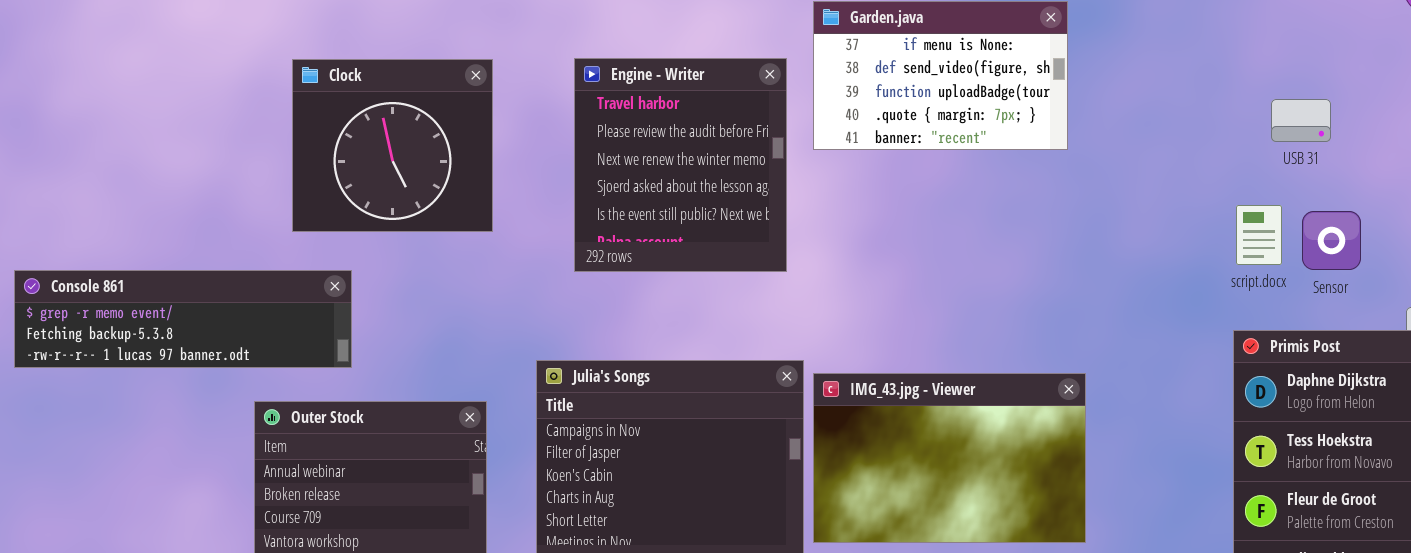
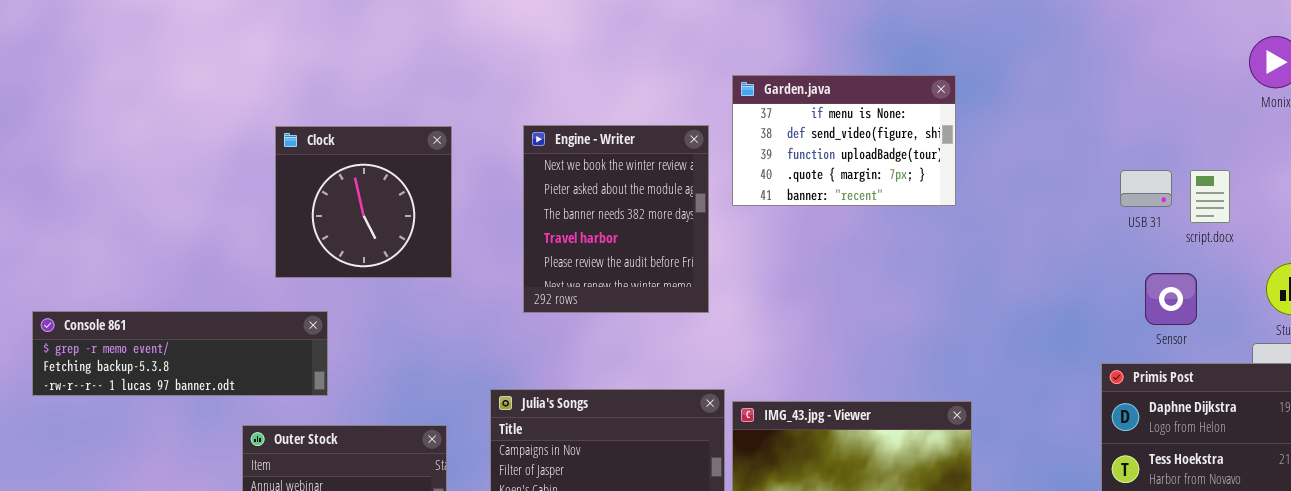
Engine - Writer: [574,58,787,272] -> [523,125,709,313], scrolled up 3 rows
USB 31: [1271,99,1331,142] -> [1120,170,1172,207], moved
script.docx: [1236,205,1282,265] -> [1190,170,1230,223], moved
Sensor: [1302,211,1361,270] -> [1145,273,1197,325], moved

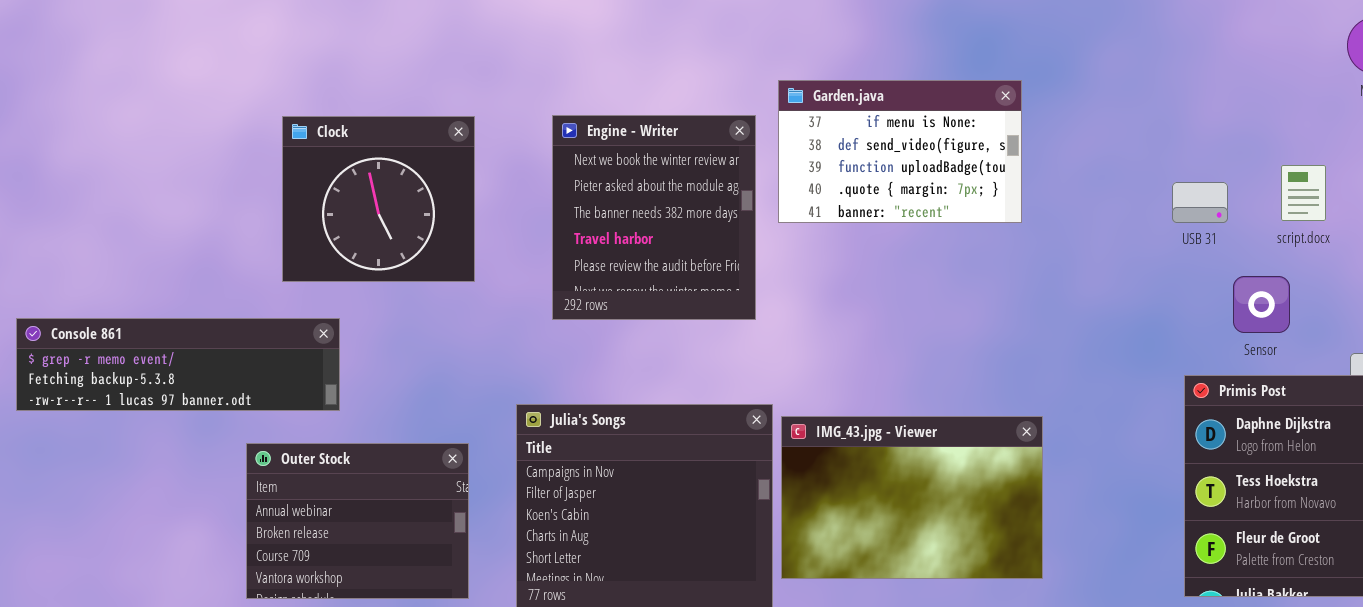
Garden.java: [732,75,956,206] -> [778,80,1022,223], moved
USB 31: [1120,170,1172,207] -> [1172,182,1228,223], moved

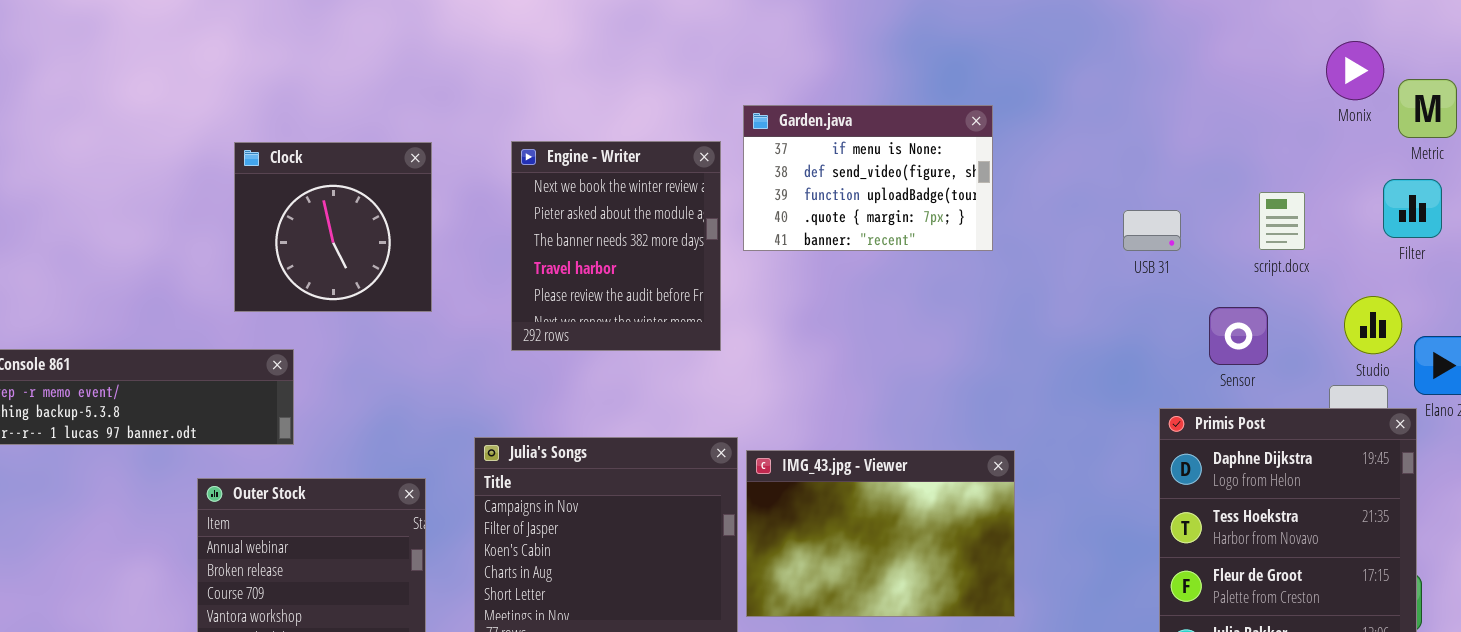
USB 31: [1172,182,1228,223] -> [1123,210,1181,251], moved

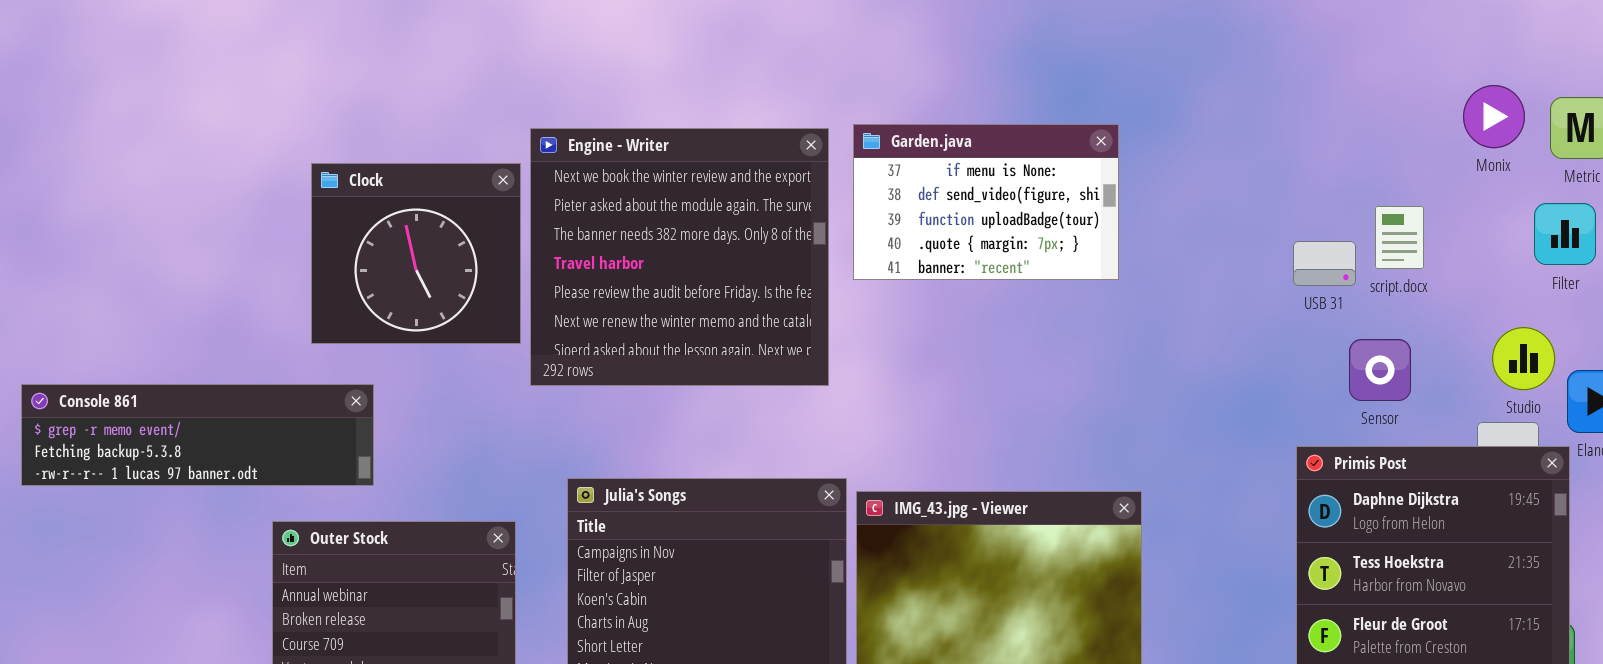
Monix: [1326,41,1384,100] -> [1463,85,1525,148], moved
Engine - Writer: [511,141,721,351] -> [530,128,829,386], resized
script.docx: [1259,192,1305,250] -> [1375,206,1424,269], moved
USB 31: [1123,210,1181,251] -> [1293,241,1356,286], moved

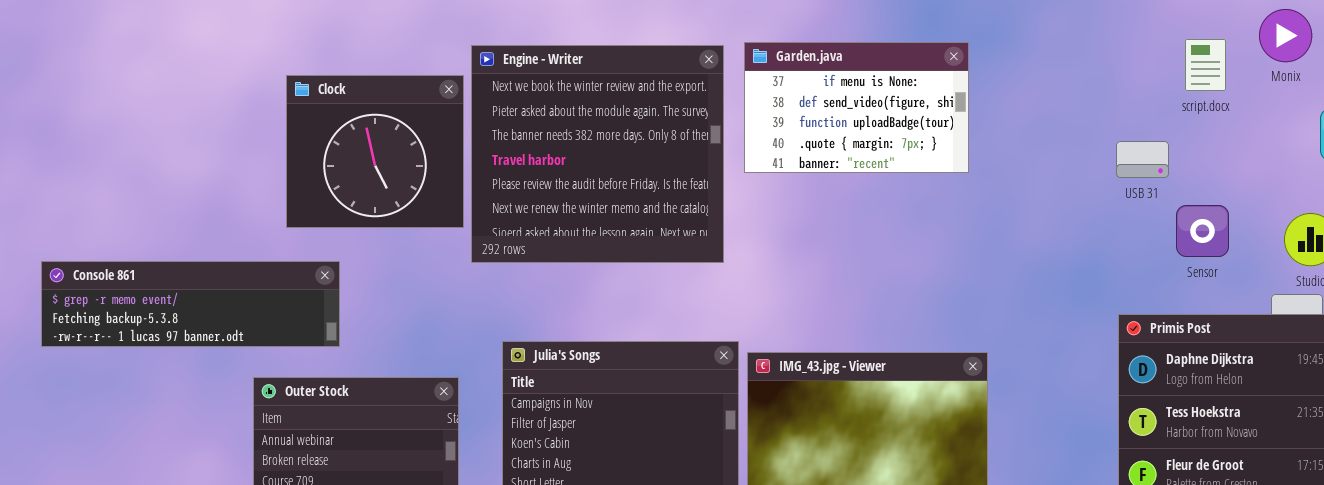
script.docx: [1375,206,1424,269] -> [1185,39,1226,91], moved
Sensor: [1349,339,1411,401] -> [1176,205,1229,257], moved

